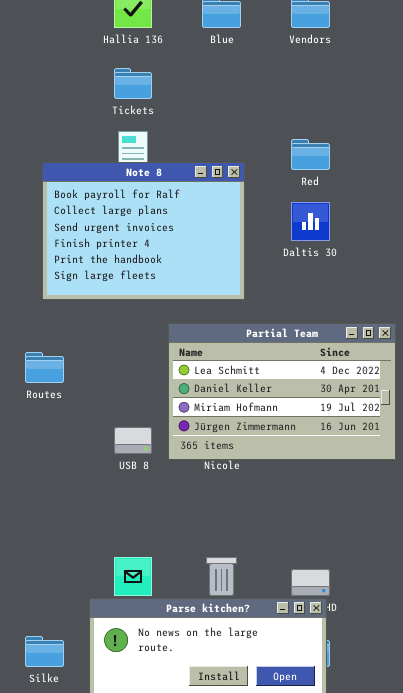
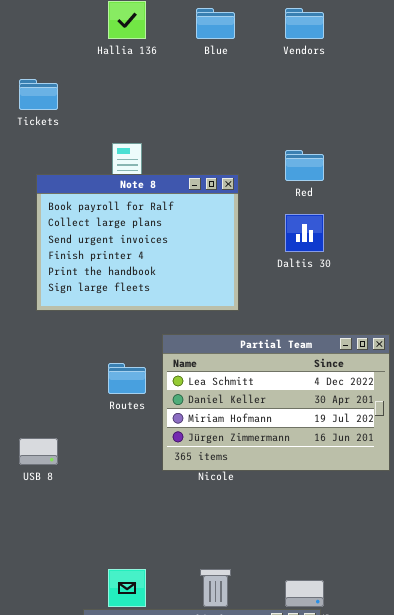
Tickets: [114,68,152,99] -> [19,79,58,110], moved
Routes: [25,352,64,383] -> [108,363,146,394], moved
USB 8: [114,427,152,454] -> [19,438,58,465], moved

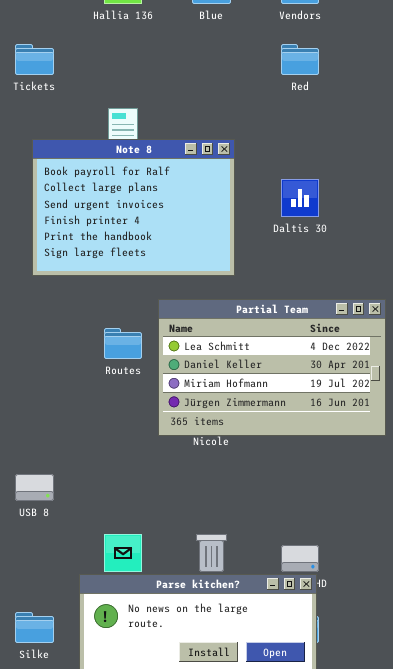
Red: [285,150,324,181] -> [281,44,319,75], moved
USB 8: [19,438,58,465] -> [15,474,54,501], moved

